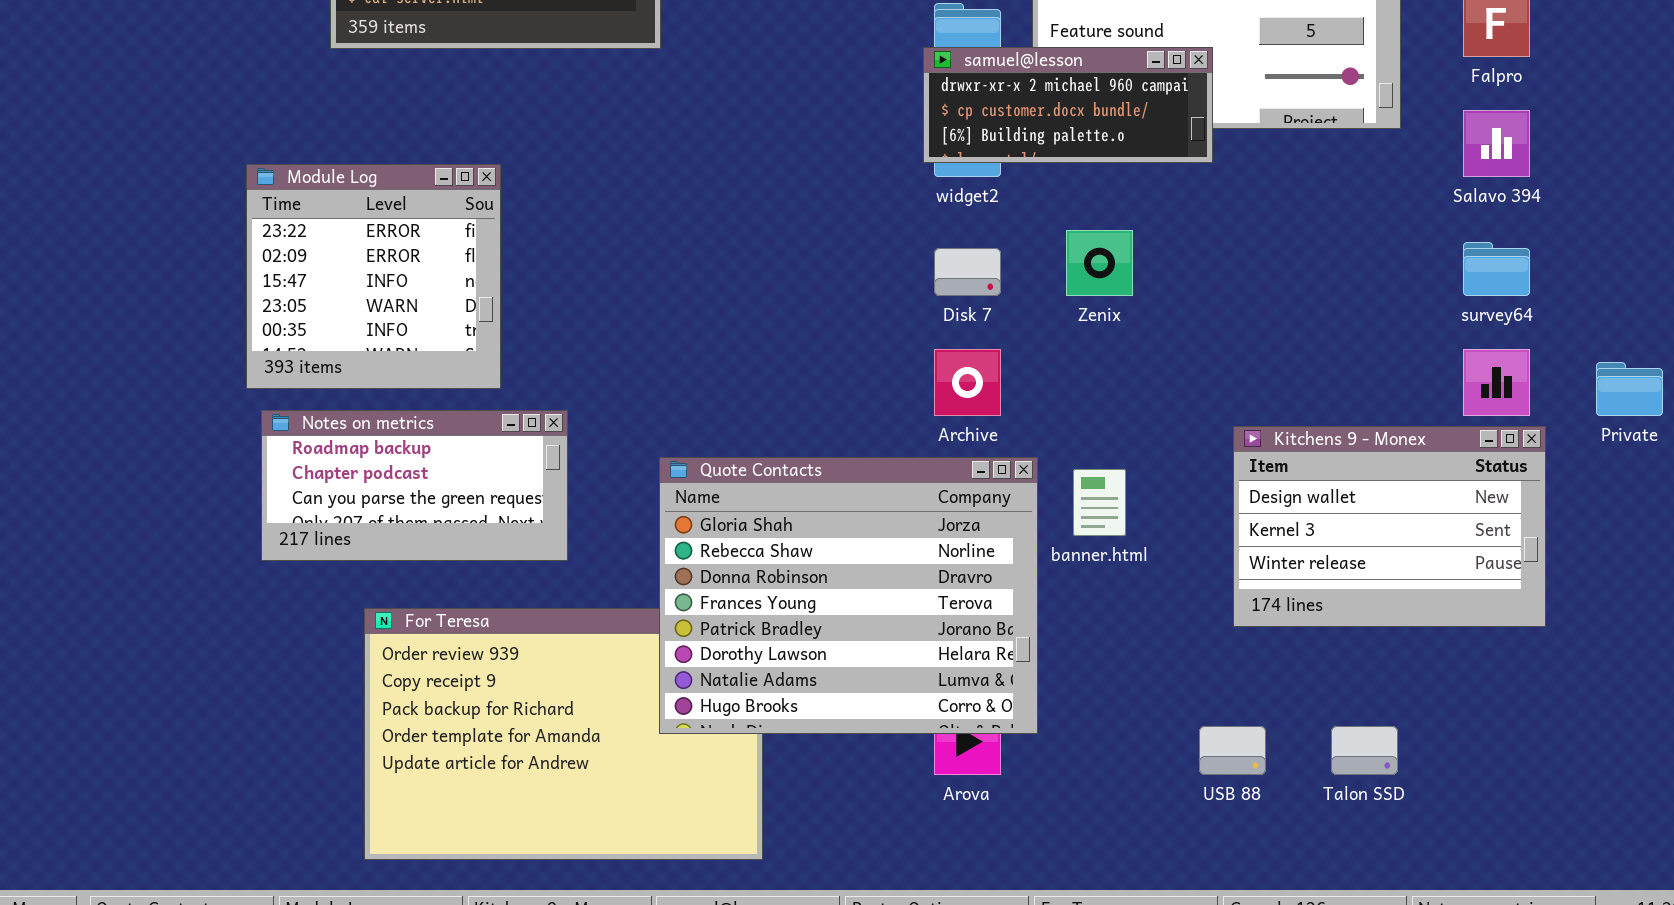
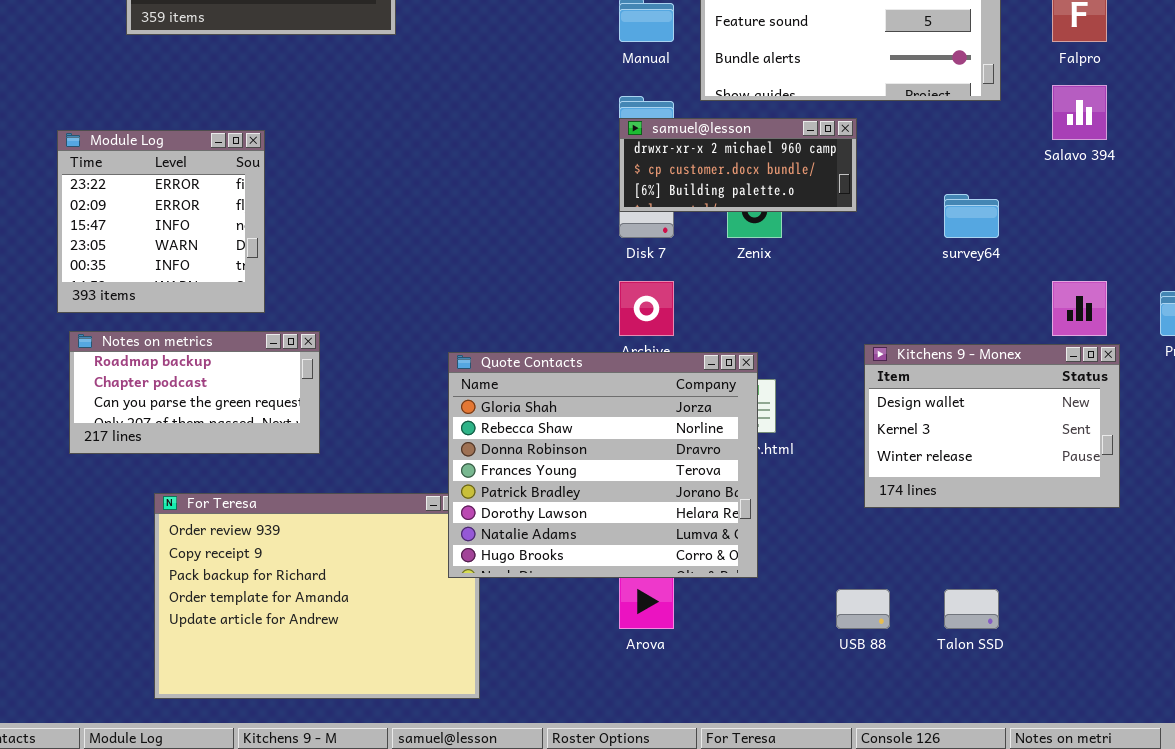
samuel@lesson: [923,47,1213,163] -> [619,118,857,212], moved
survey64: [1463,242,1530,296] -> [944,194,999,238], moved
Quote Contacts: [659,457,1038,734] -> [448,352,758,578], moved

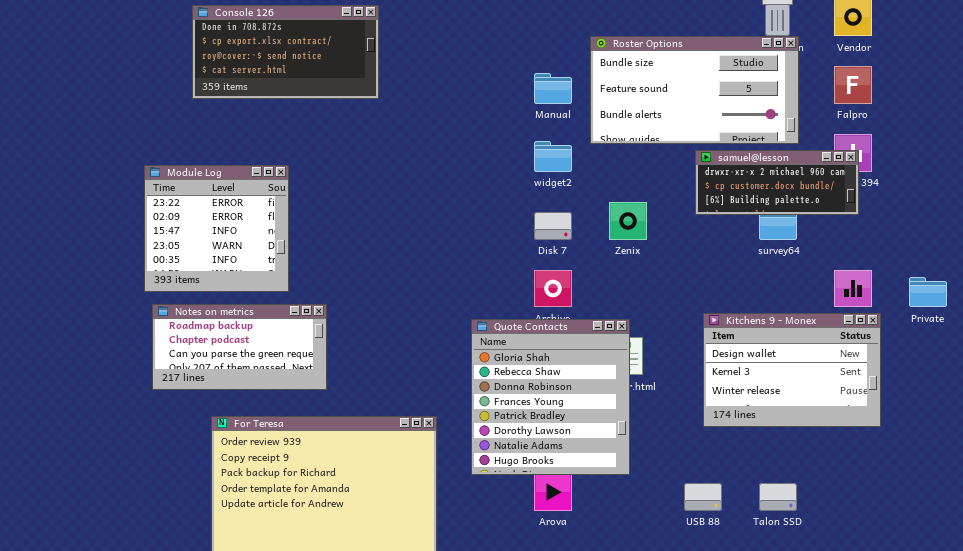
samuel@lesson: [619,118,857,212] -> [695,150,859,215], moved
Quote Contacts: [448,352,758,578] -> [471,319,630,475], resized

